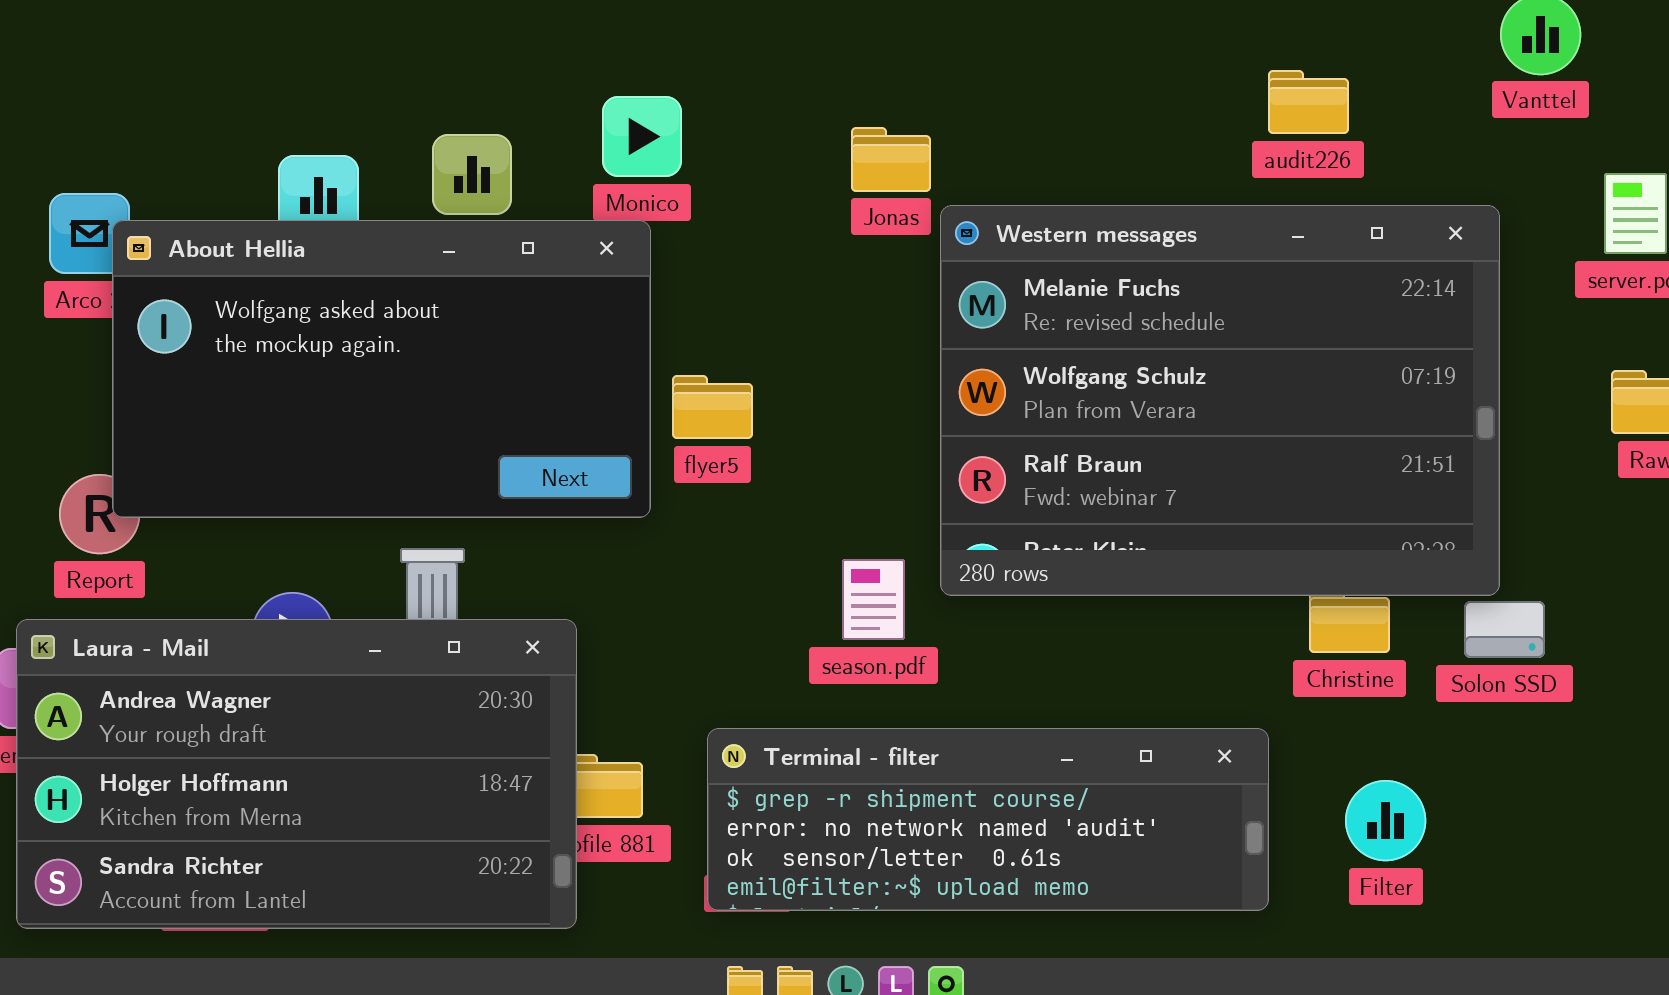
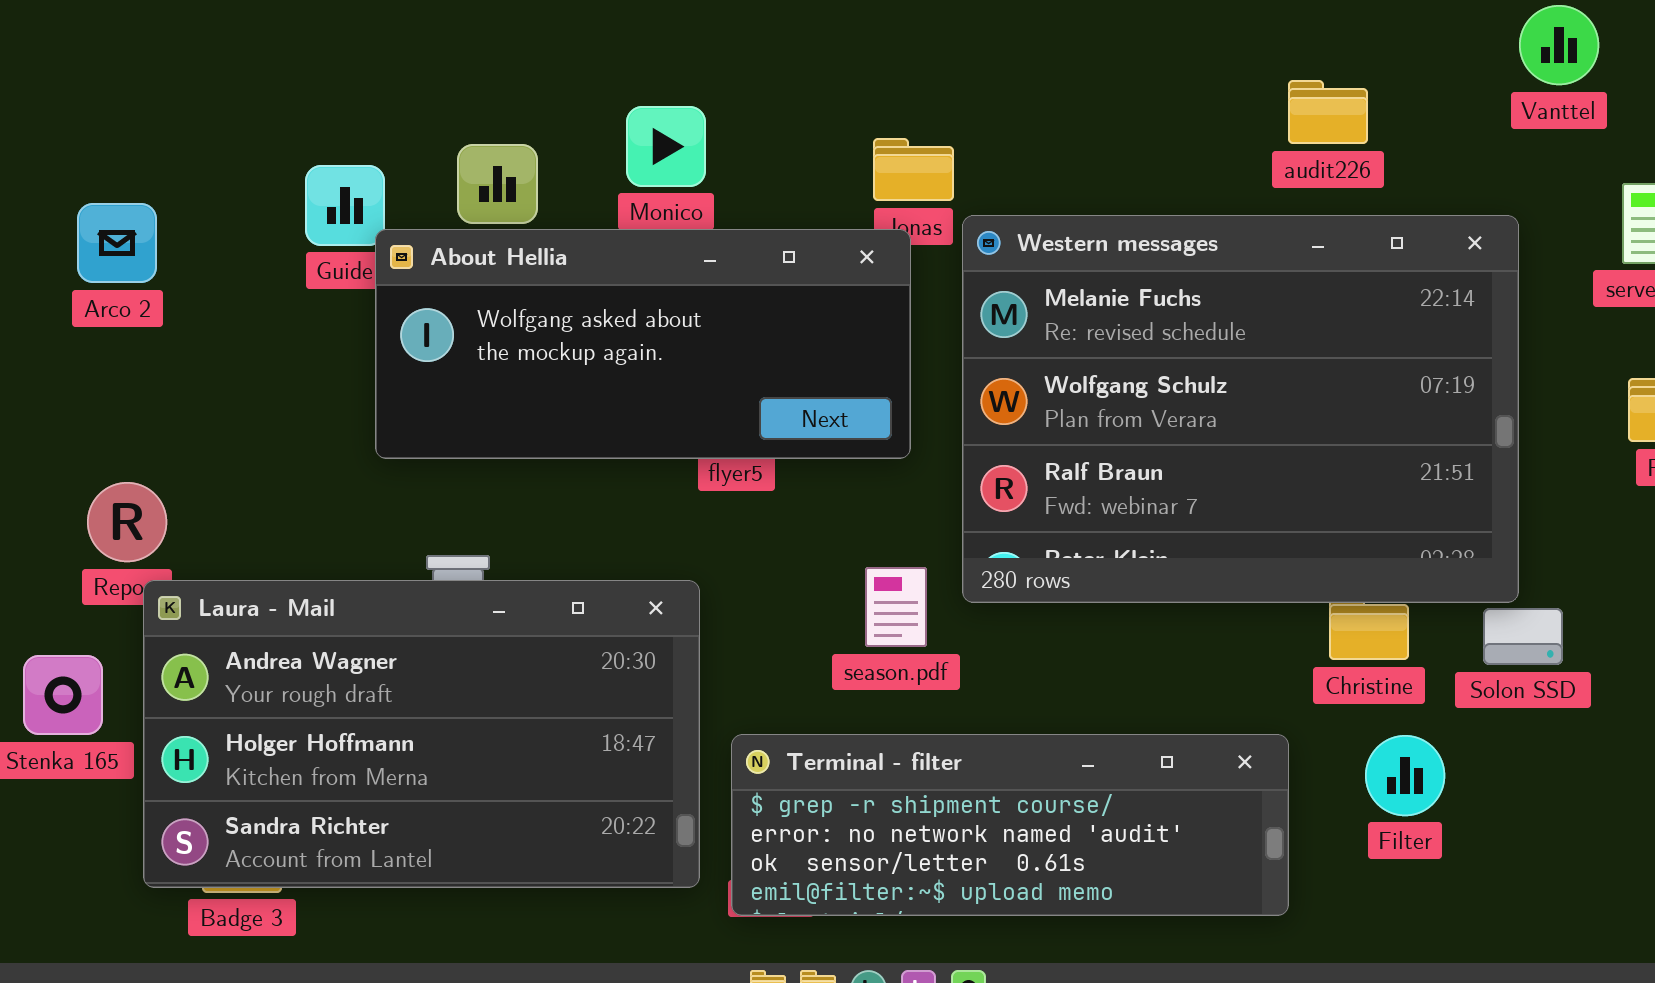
About Hellia: [112,220,651,518] -> [375,229,911,459], moved, resized
Laura - Mail: [16,619,577,929] -> [143,580,700,888], moved
Filter: [1345,780,1426,861] -> [1365,735,1445,816], moved

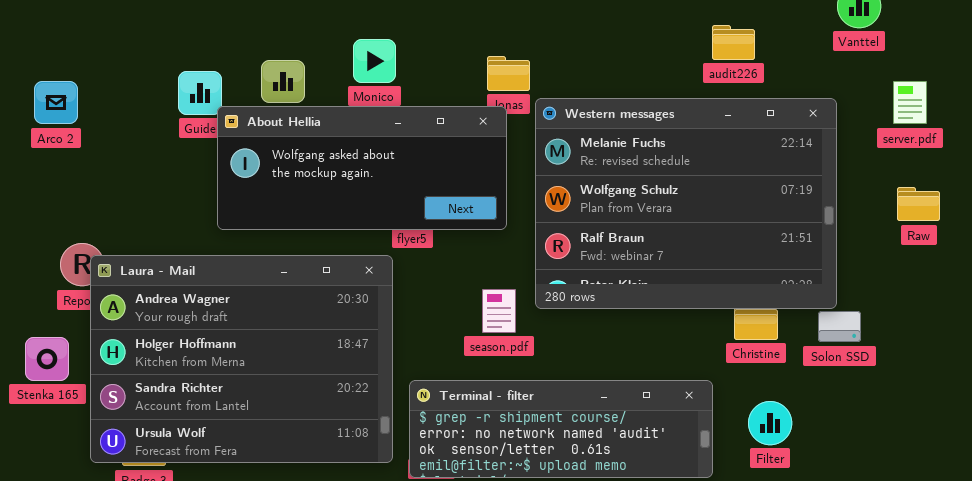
Arco 2: [77,203,157,283] -> [34,81,78,124], moved
Laura - Mail: [143,580,700,888] -> [90,255,393,463], resized
Filter: [1365,735,1445,816] -> [748,401,792,445], moved

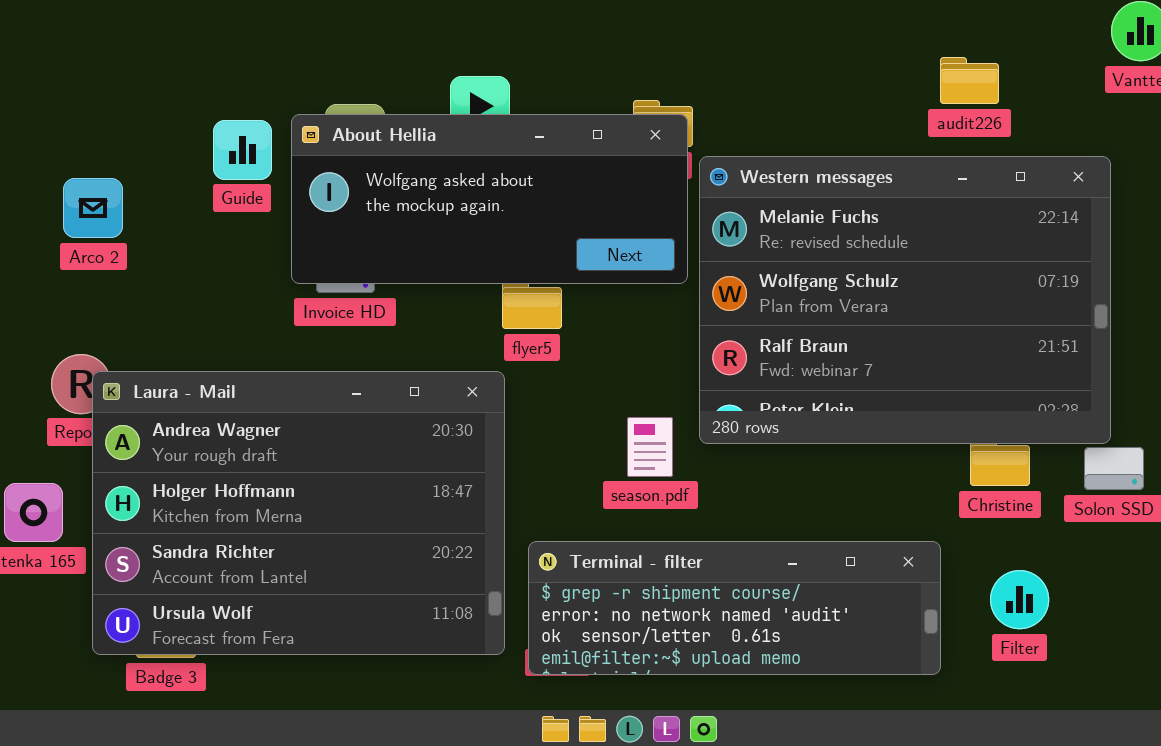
Arco 2: [34,81,78,124] -> [63,178,123,238], moved
About Hellia: [217,106,507,230] -> [291,114,688,284], moved

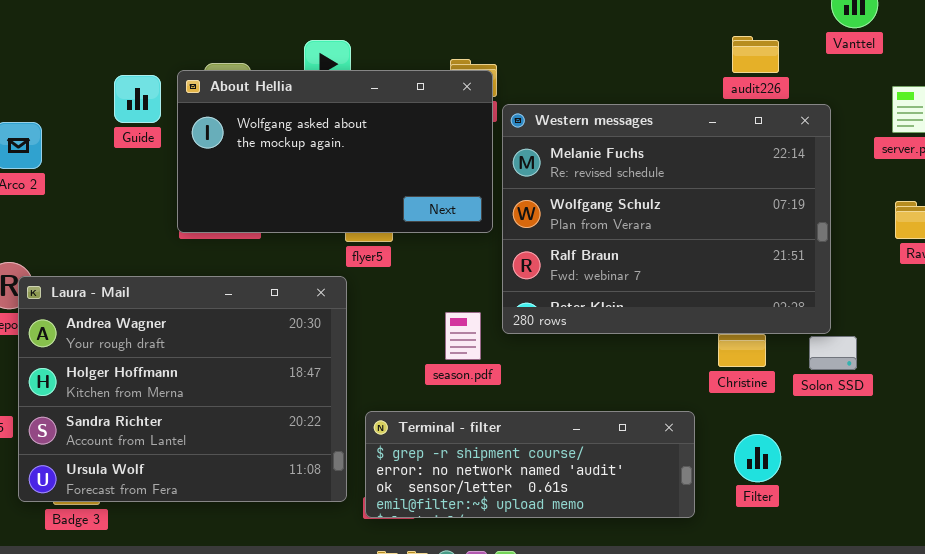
audit226: [940,57,999,104] -> [732,36,779,73], moved
About Hellia: [291,114,688,284] -> [177,70,493,233], resized

